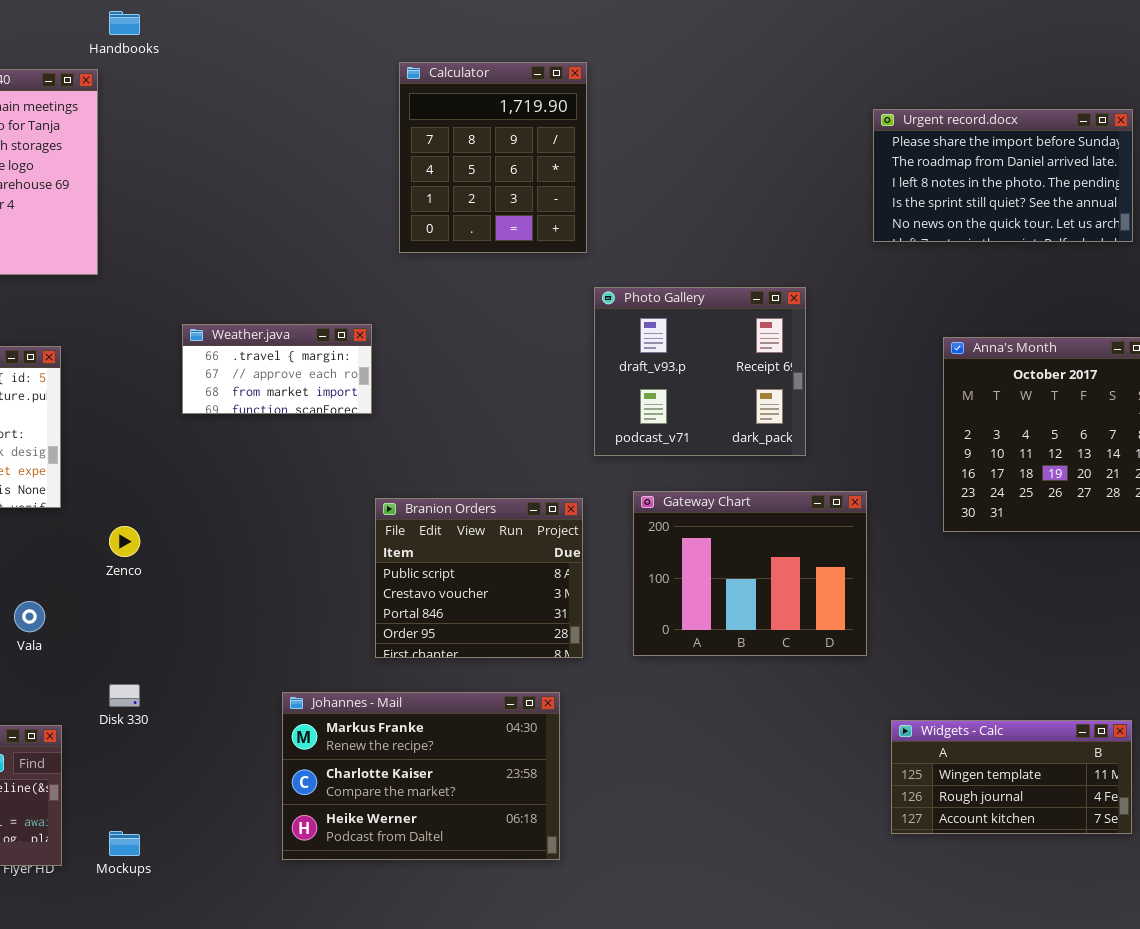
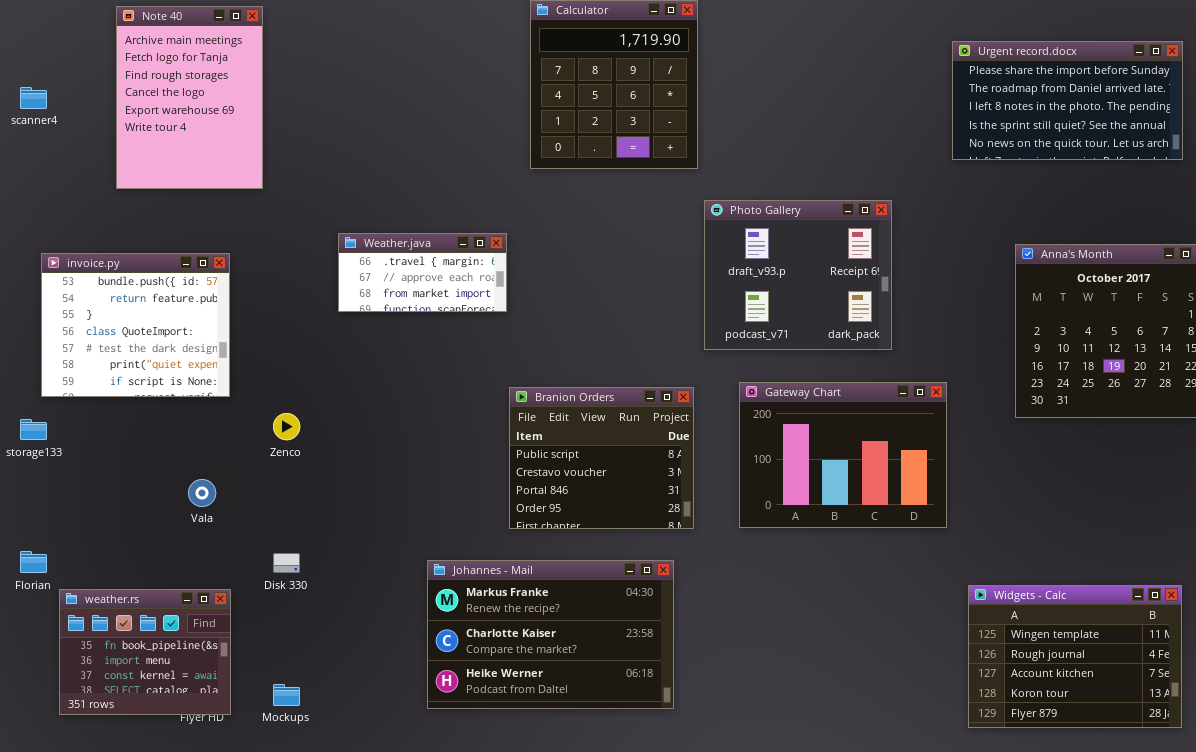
Widgets - Calc: [891,720,1132,834] -> [968,585,1182,728], resized

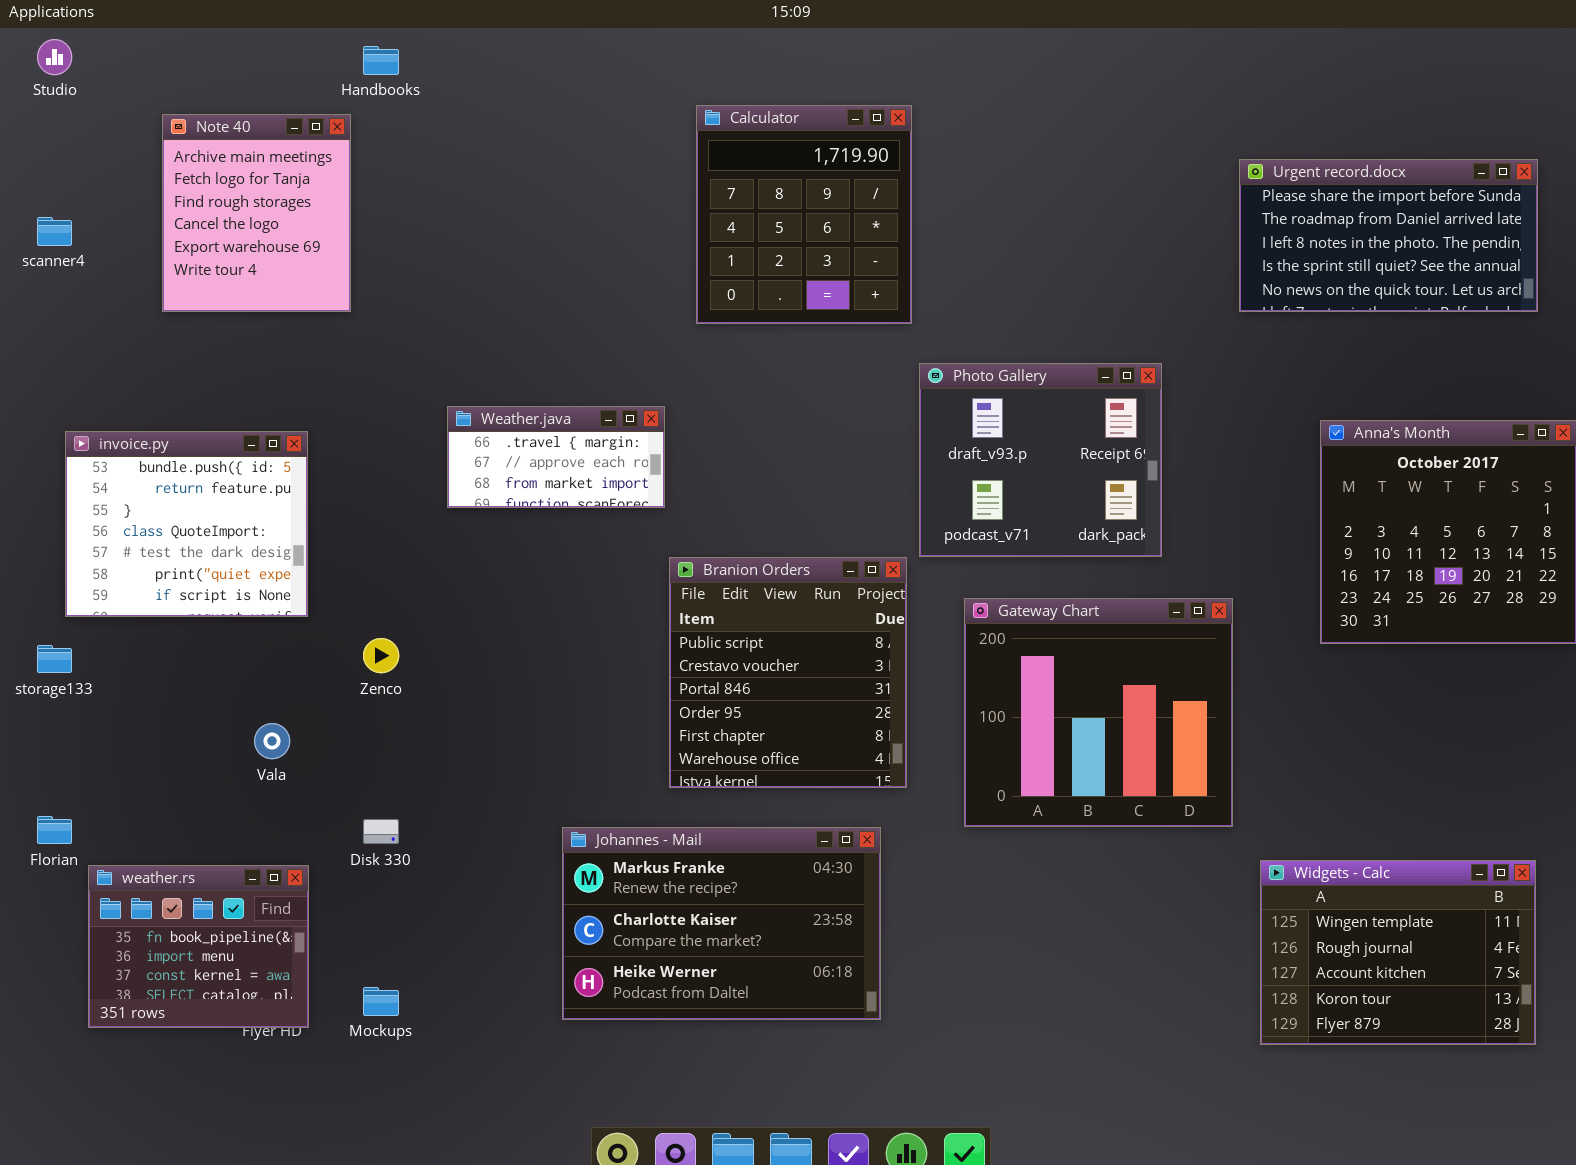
Note 40: [116,6,263,189] -> [162,114,351,312], resized
Gateway Chart: [739,382,947,528] -> [964,598,1233,827], resized
Branion Orders: [509,387,694,529] -> [669,557,907,788], resized

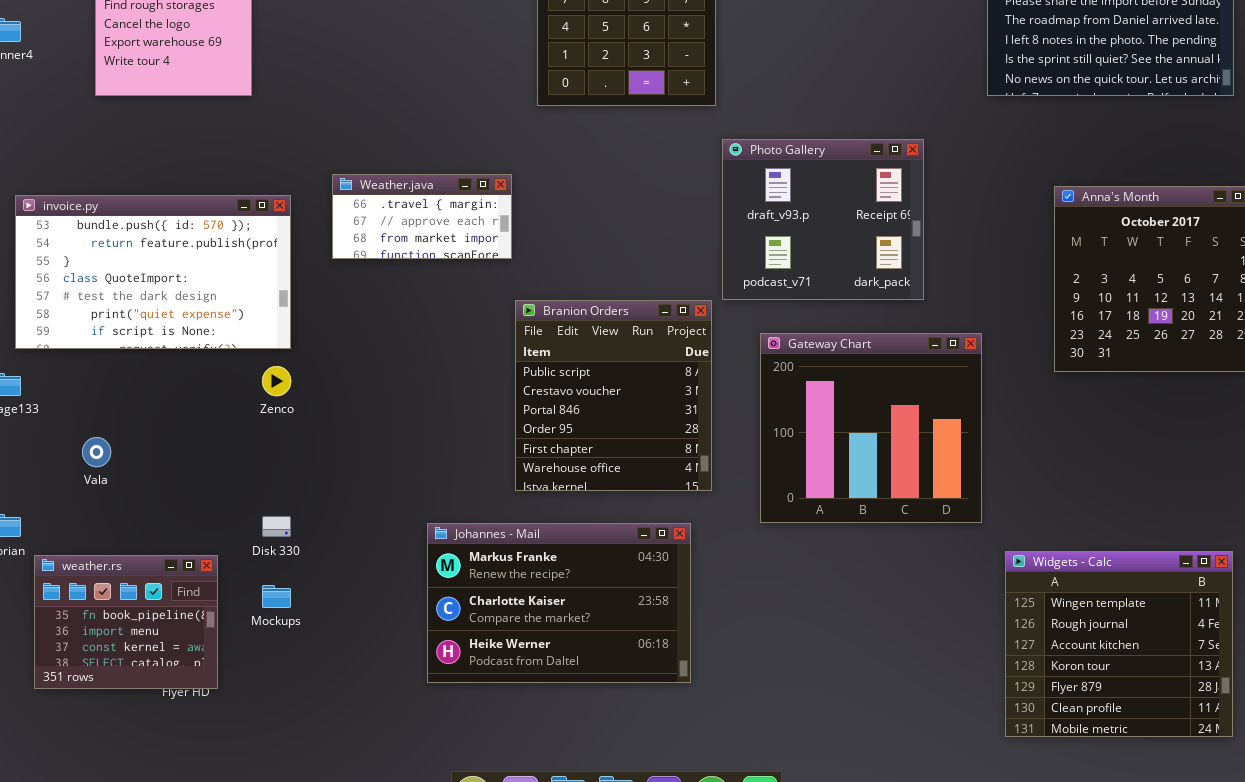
invoice.py: [65,431,308,617] -> [15,195,291,349], resized
Vala: [254,723,290,759] -> [82,437,111,467], moved
Widgets - Calc: [1260,860,1536,1045] -> [1005,551,1233,737], resized
Mockups: [363,987,399,1016] -> [262,585,291,608], moved

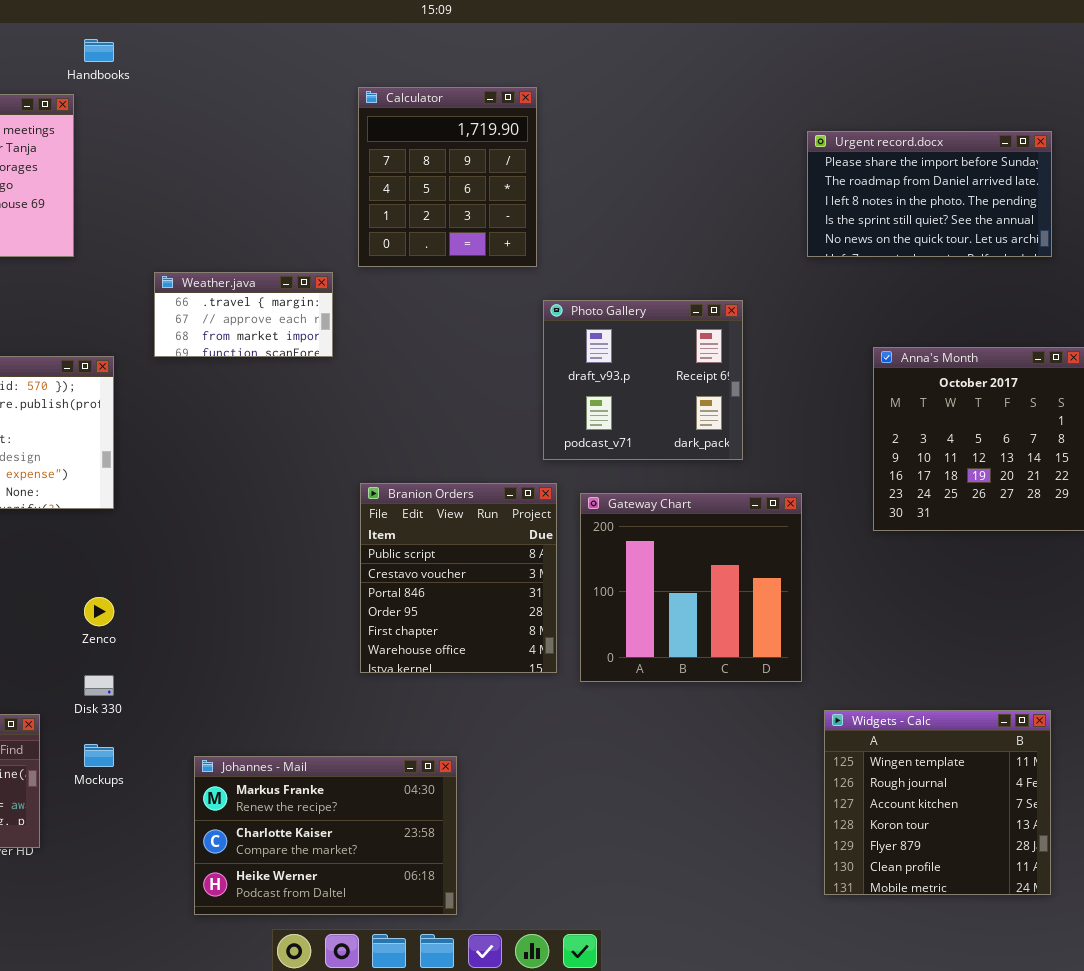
Weather.java: [332,174,512,259] -> [154,272,333,357], moved
Branion Orders: [515,300,712,491] -> [360,483,557,673], moved
Zenco: [262,366,291,396] -> [84,597,114,626], moved
Johannes - Mail: [427,523,691,683] -> [194,756,457,915], moved

